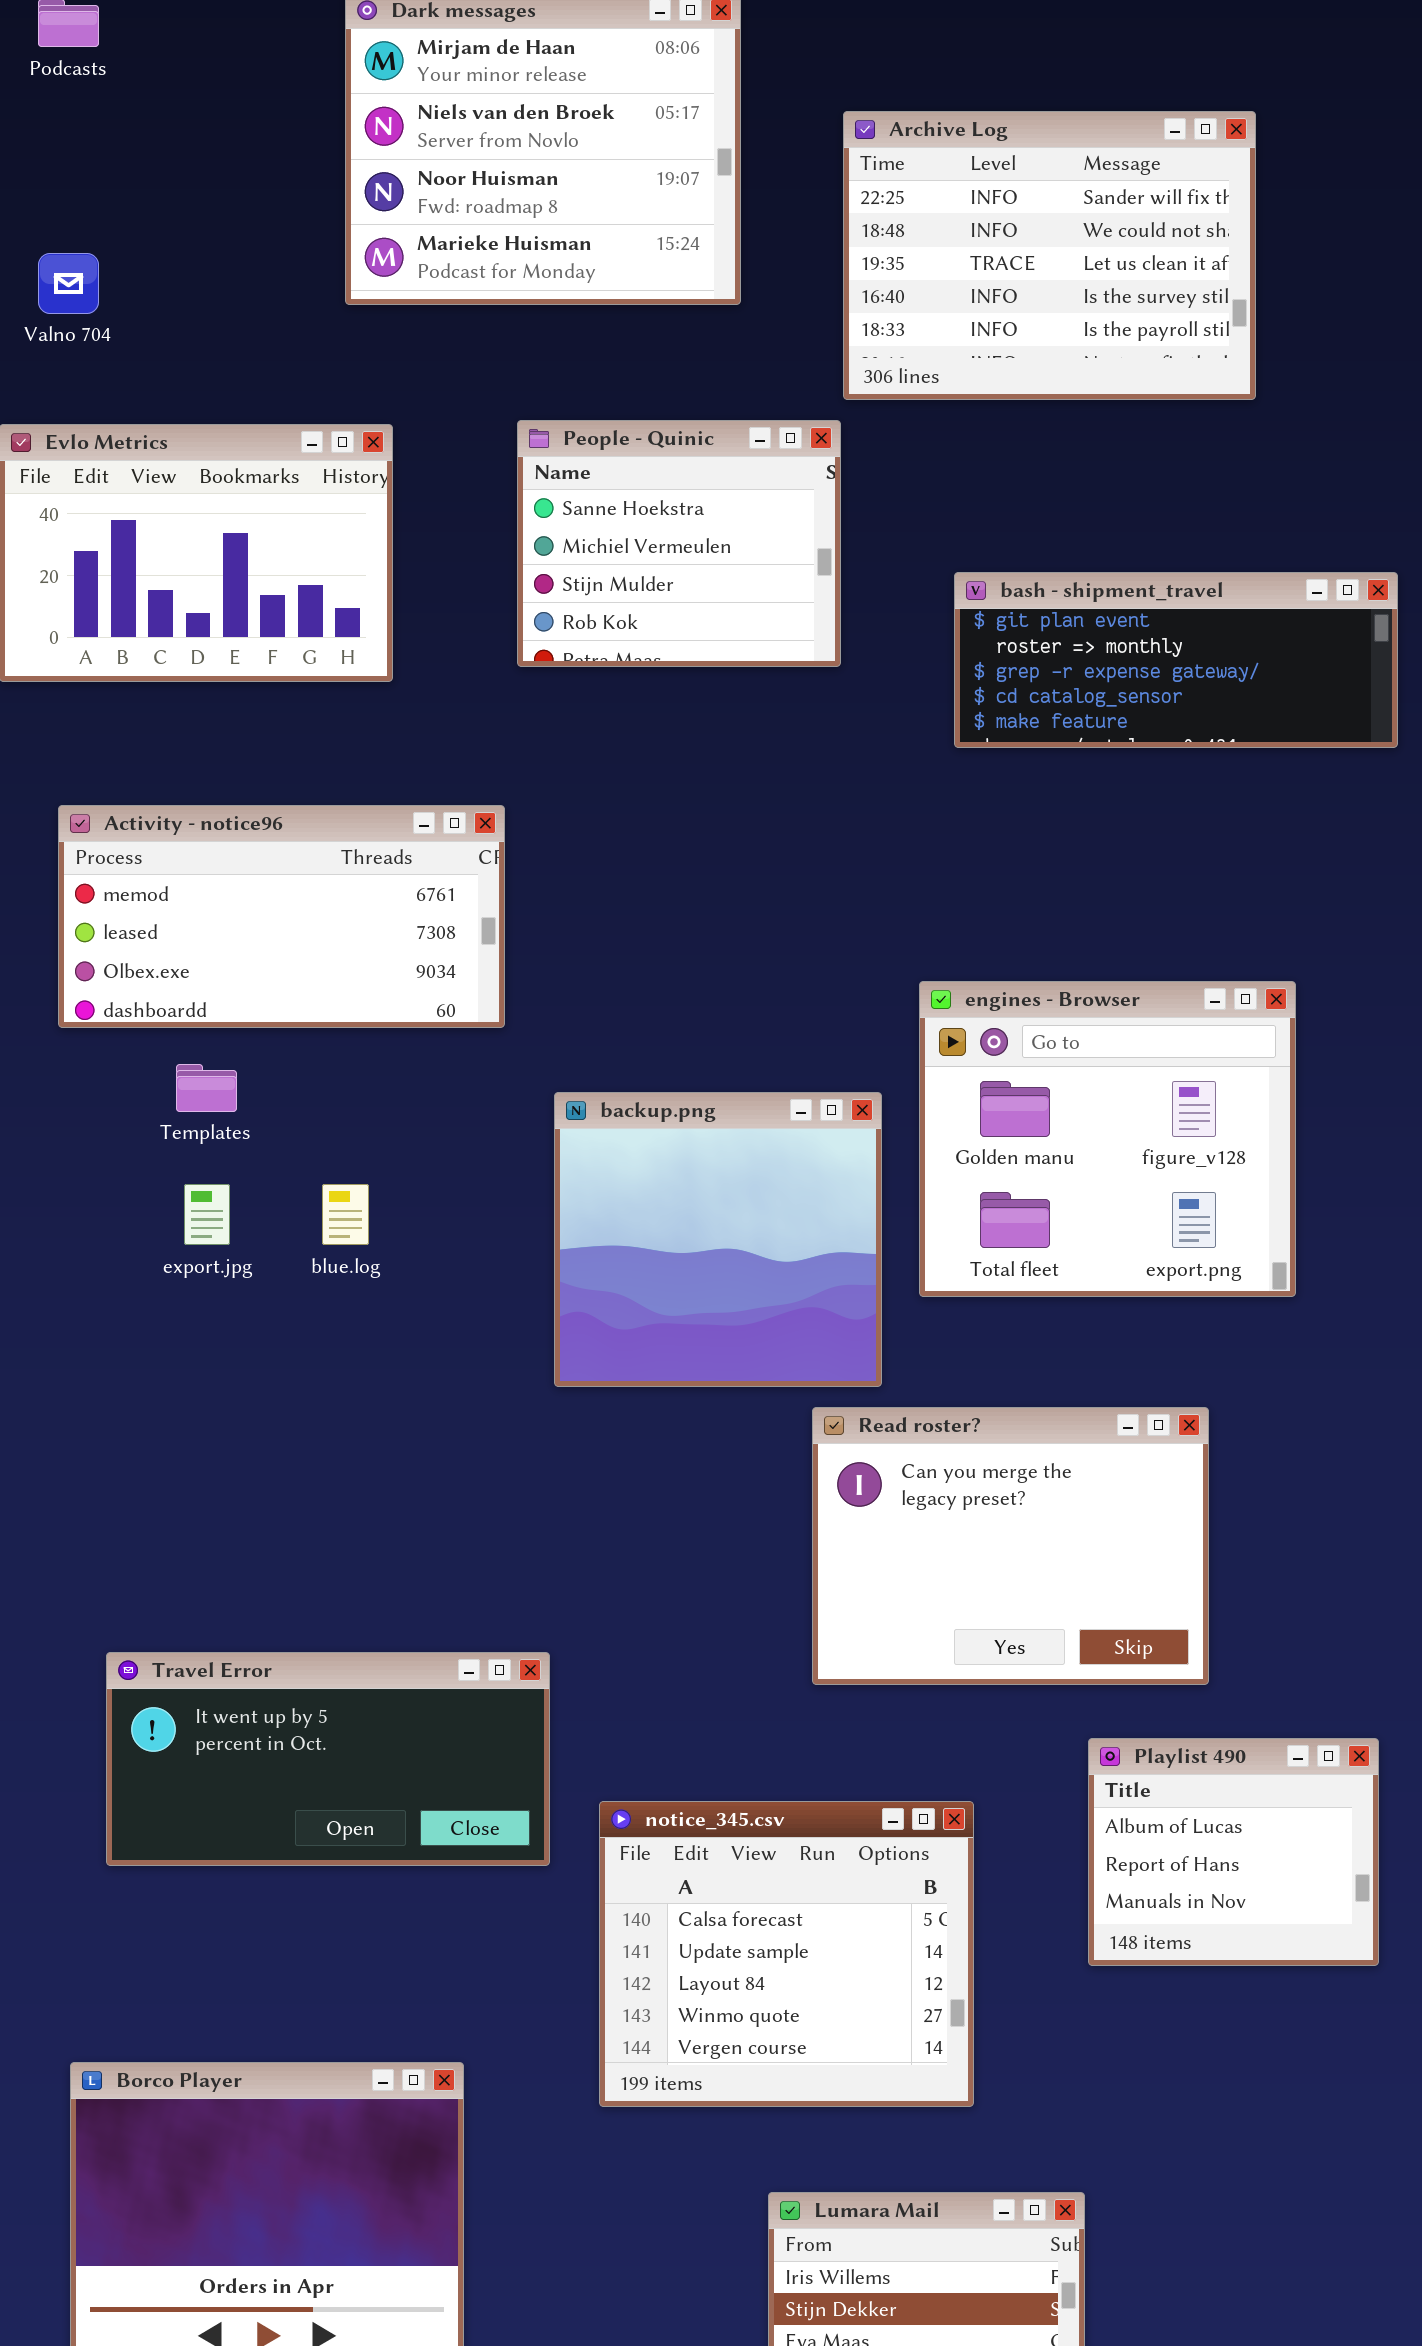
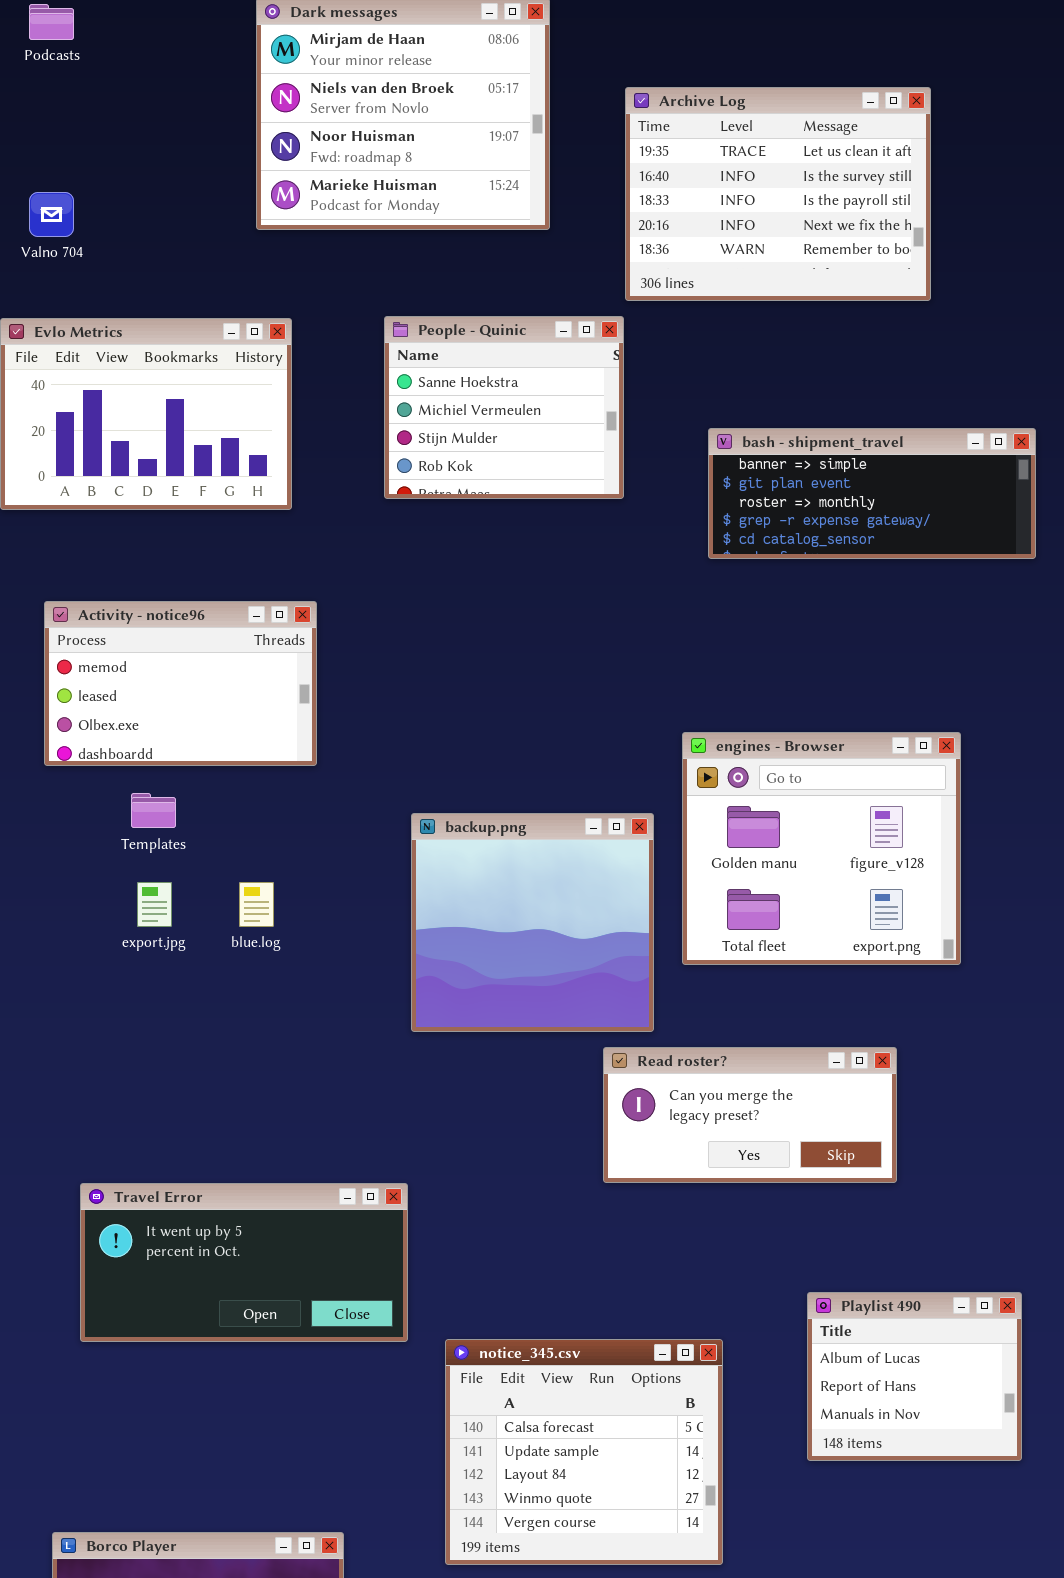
Archive Log: [843,111,1256,400] -> [625,87,931,301], scrolled down 2 rows
bash - shipment_travel: [954,572,1398,748] -> [708,428,1036,559], scrolled up 1 row
Activity - notice96: [58,805,505,1028] -> [44,601,317,766], resized
Read roster?: [812,1407,1209,1685] -> [603,1047,897,1183], resized
Travel Error: [106,1652,550,1866] -> [80,1183,408,1342], moved

